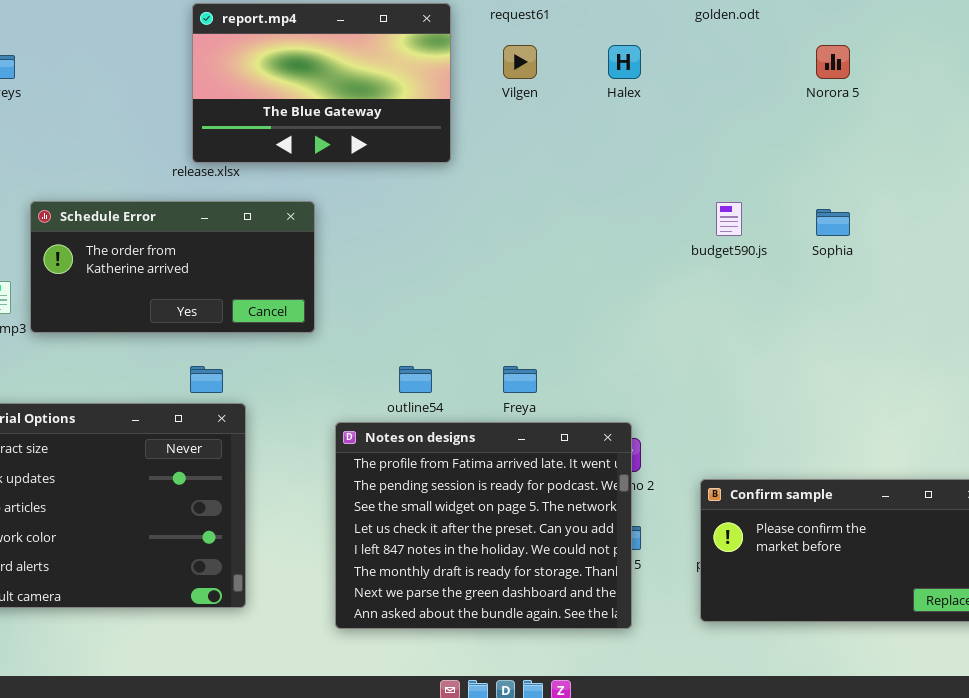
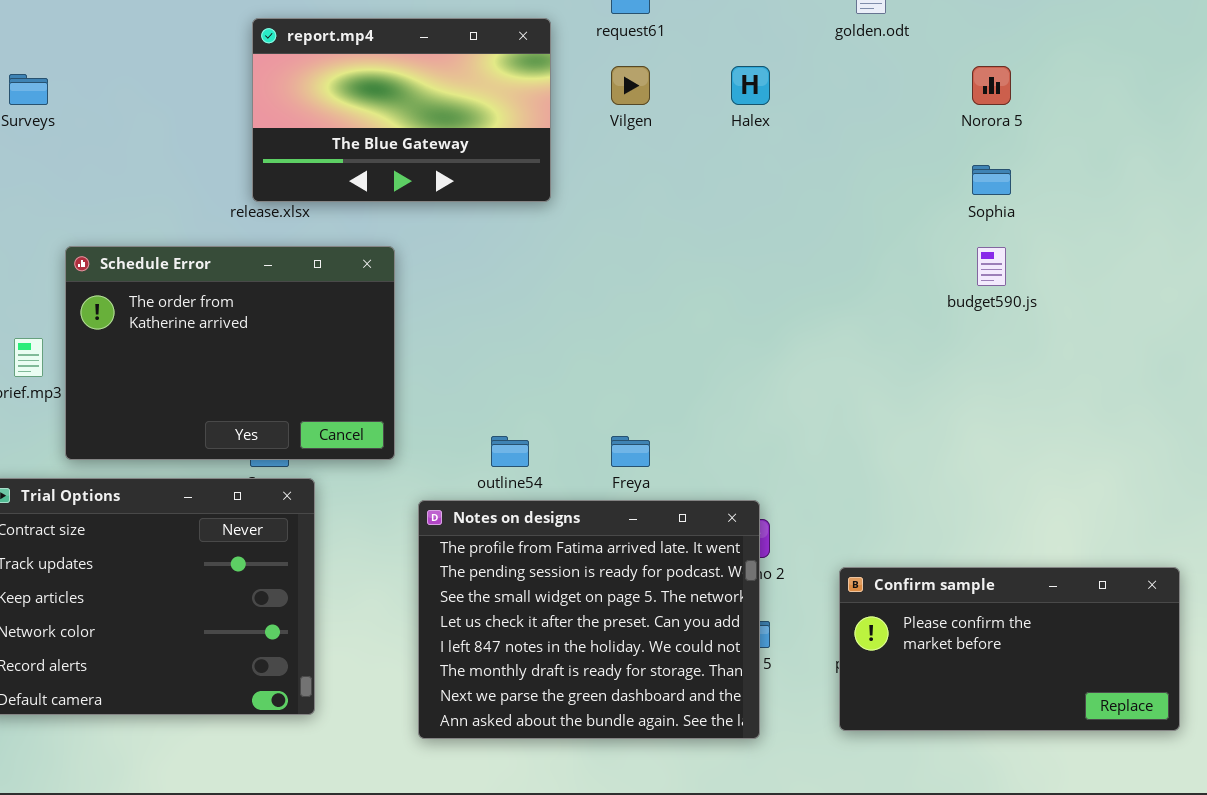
Schedule Error: [30,201,315,333] -> [65,246,395,460], resized
budget590.js: [716,202,742,236] -> [977,247,1006,286], moved
Sophia: [816,209,850,236] -> [972,165,1011,195], moved

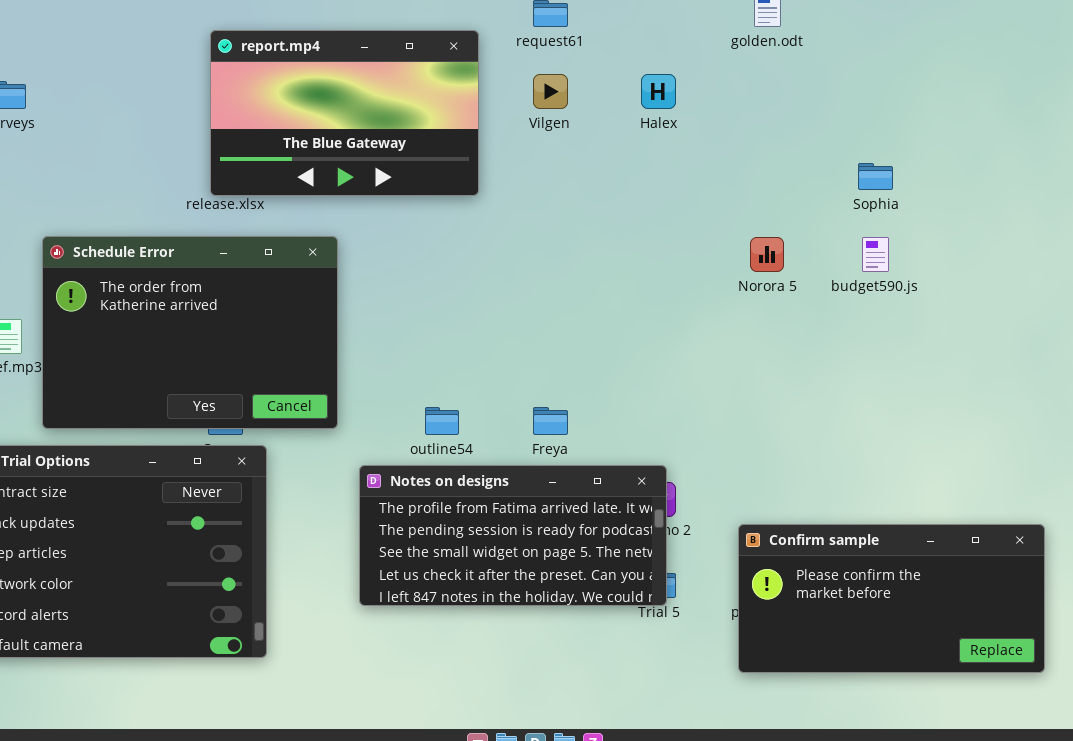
Norora 5: [972,66,1011,105] -> [750,237,784,272], moved
Notes on designs: [418,500,760,739] -> [359,465,667,606], resized

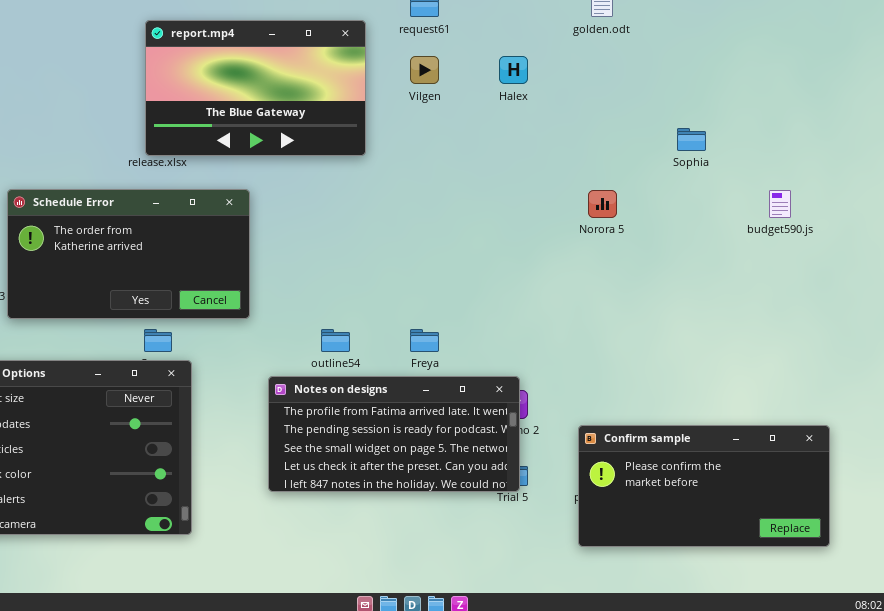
Schedule Error: [42,236,338,429] -> [7,189,250,319], resized
budget590.js: [862,237,889,272] -> [769,190,791,218], moved

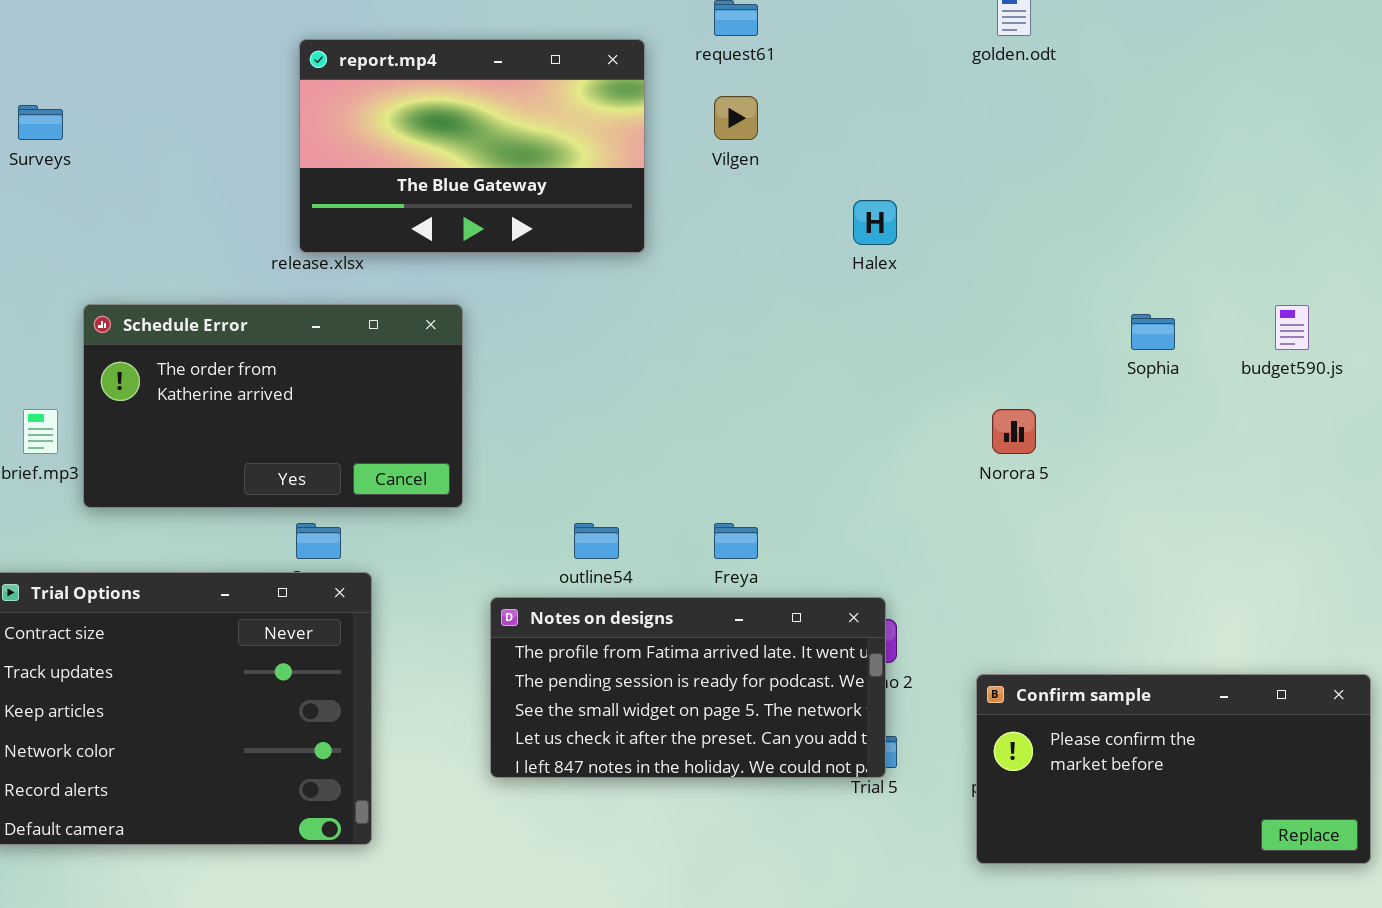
Halex: [499,56,528,84] -> [853,200,897,245], moved
Sophia: [677,128,706,151] -> [1131,314,1175,350], moved
Norora 5: [588,190,617,218] -> [992,409,1036,454], moved

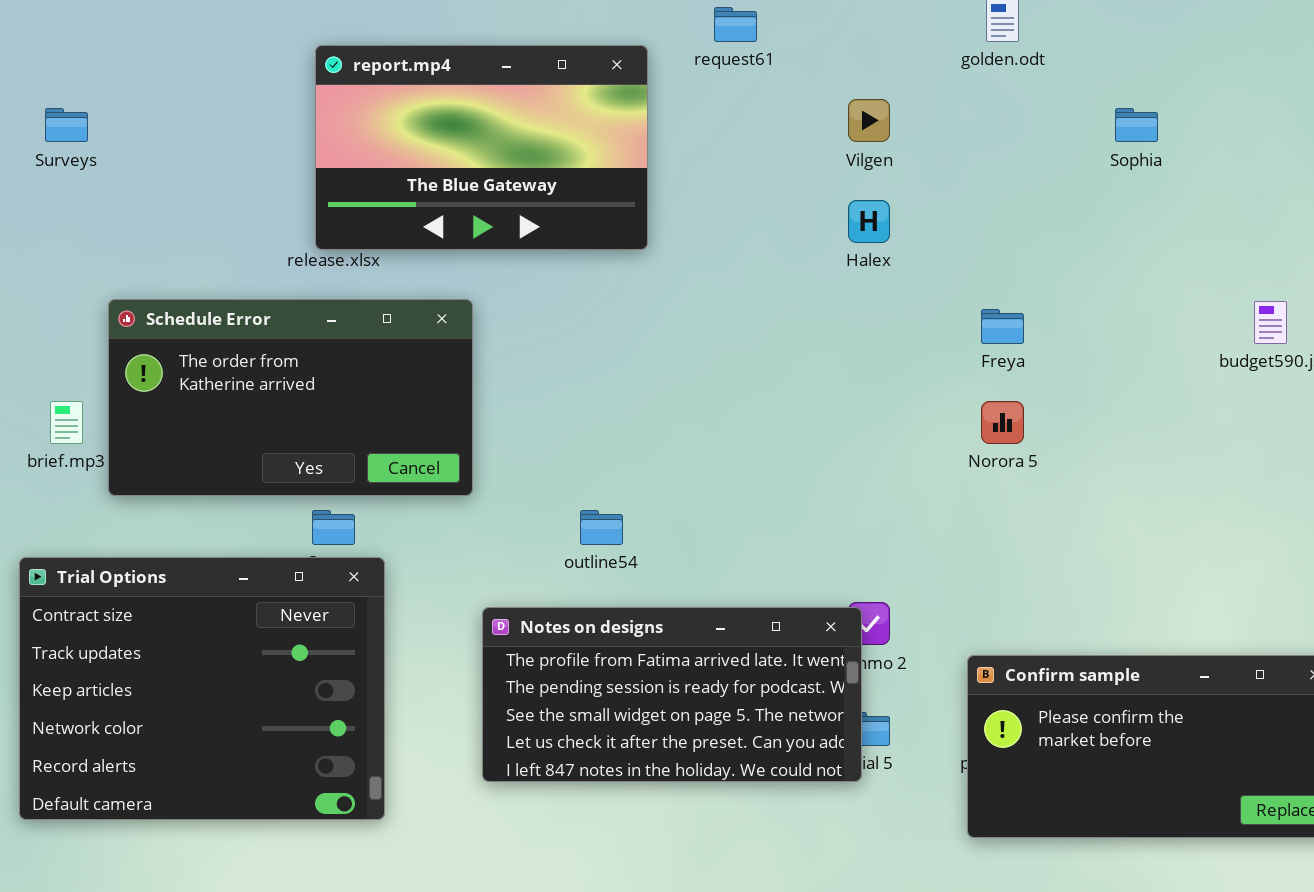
Vilgen: [714,96,758,140] -> [848,99,890,142], moved
Sophia: [1131,314,1175,350] -> [1115,108,1158,142], moved
Freya: [714,523,758,559] -> [981,309,1024,344], moved
Notes on designs: [490,597,886,778] -> [482,607,862,782], moved

